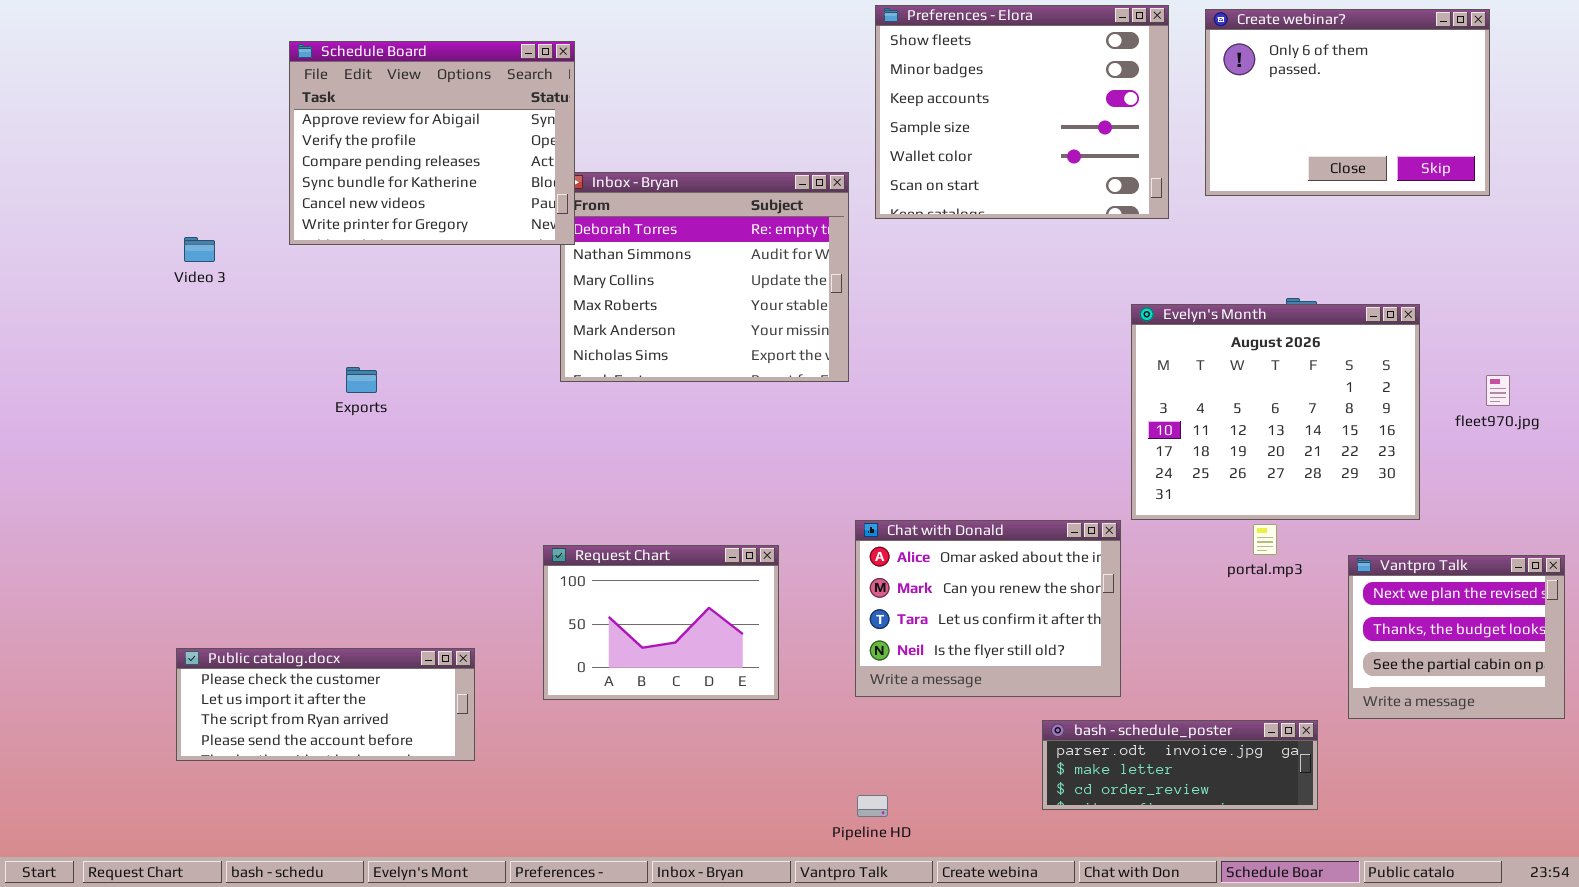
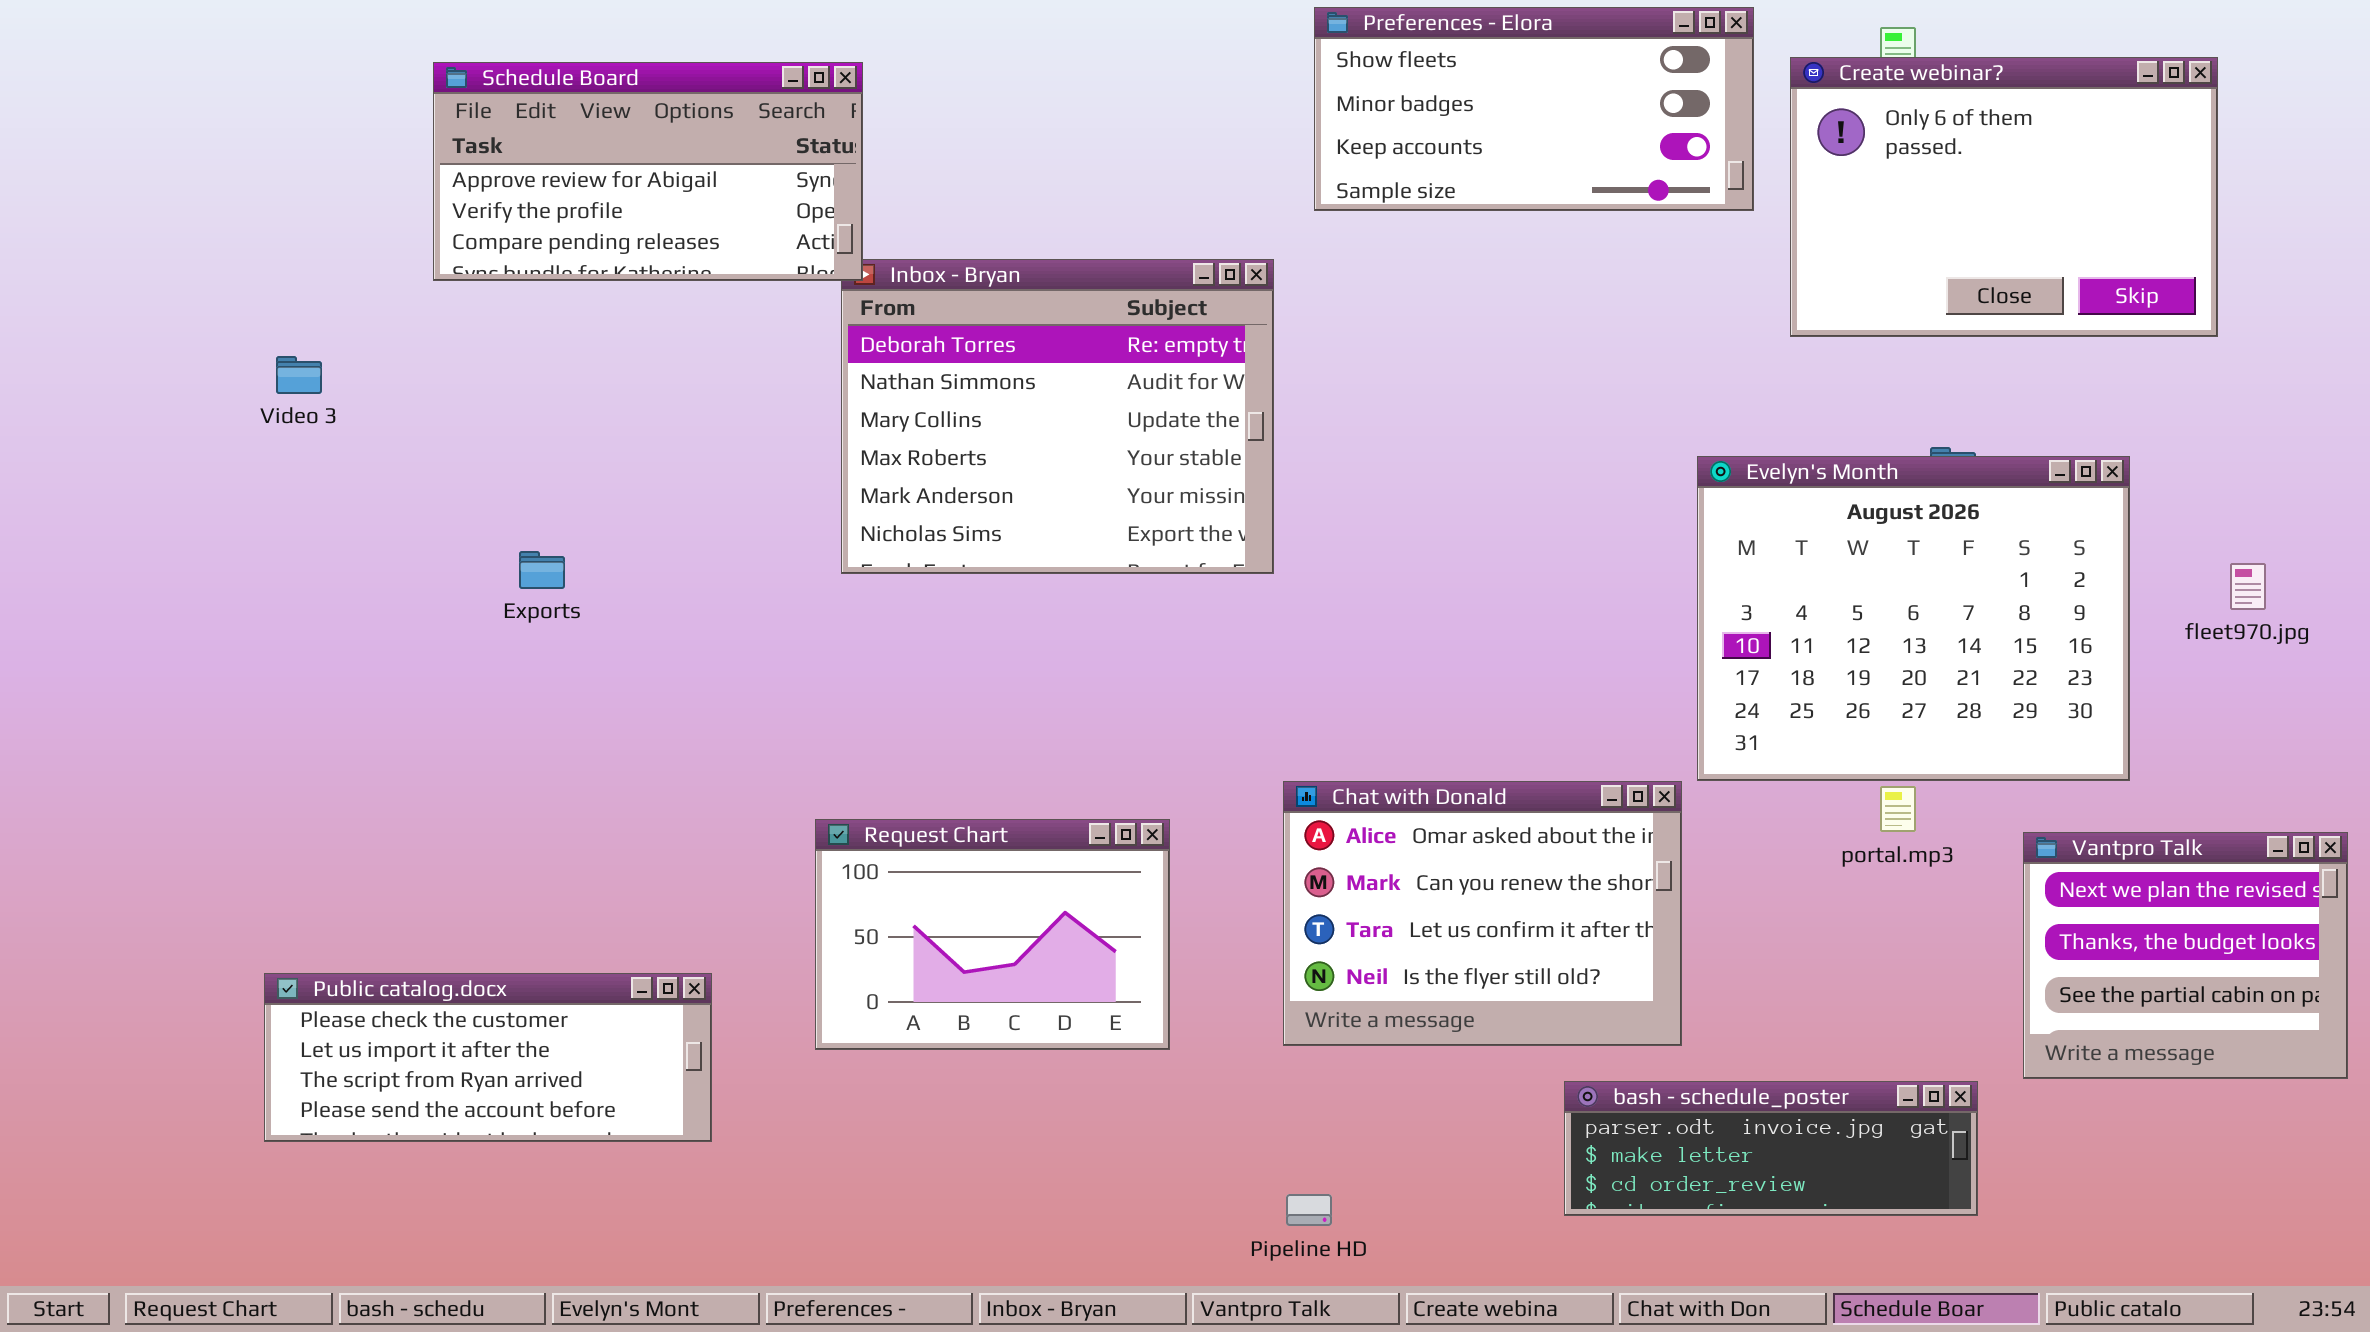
Preferences - Elora: [875,5,1169,219] -> [1314,7,1754,211], resized
Create webinar?: [1205,9,1490,196] -> [1790,57,2218,337], moved
Schedule Board: [289,41,575,245] -> [433,62,863,281], resized

